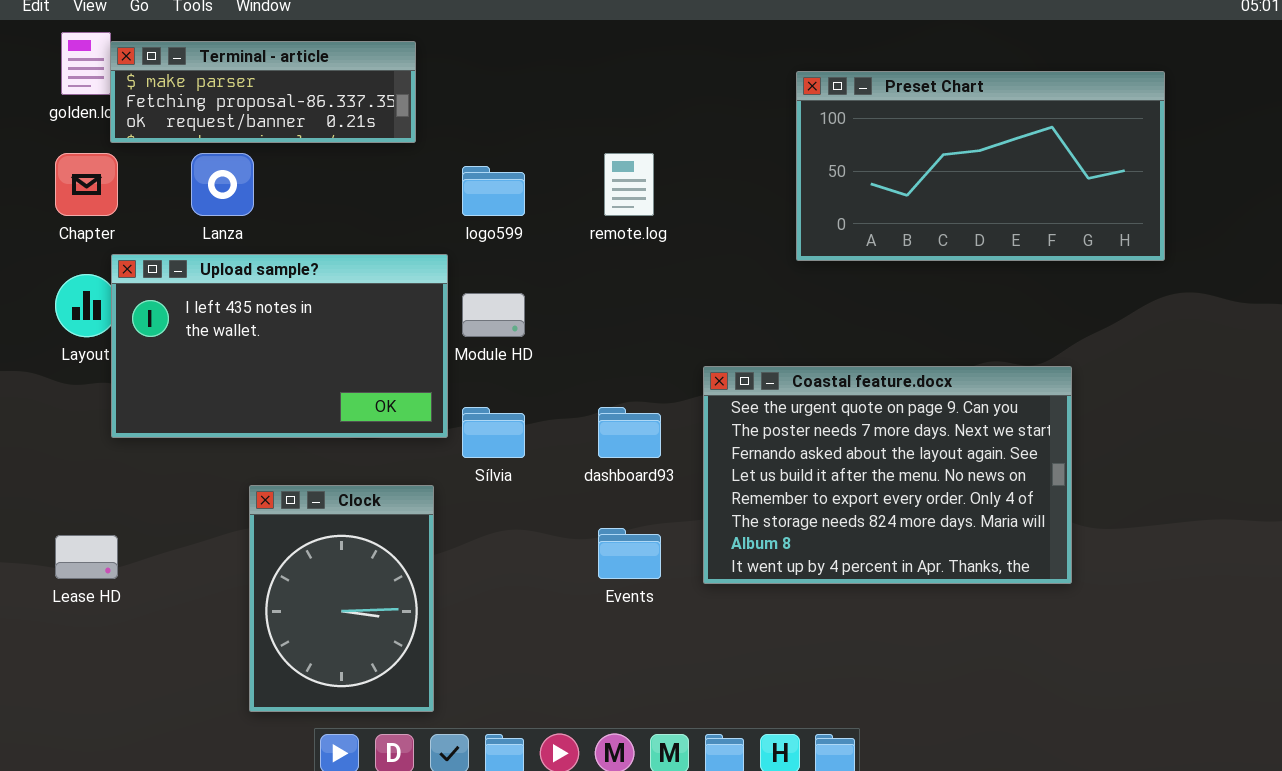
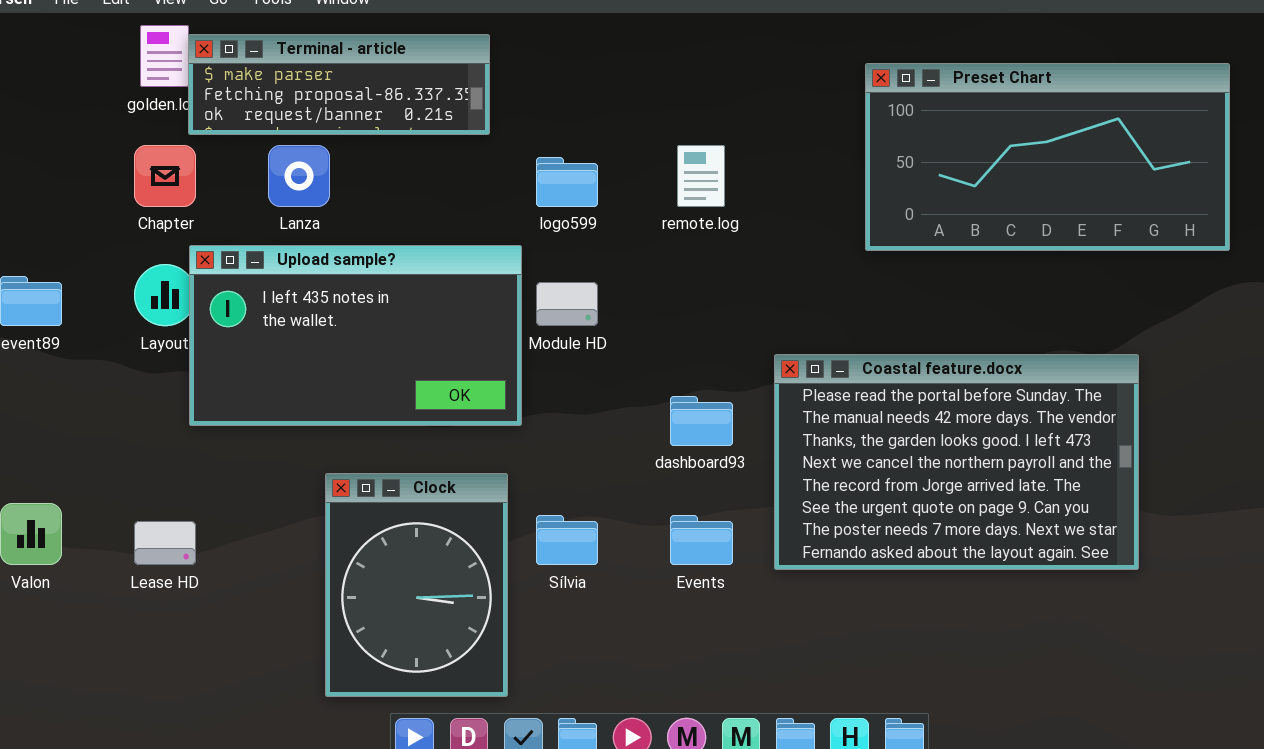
Coastal feature.docx: [703,366,1072,584] -> [774,354,1139,570], scrolled up 5 rows
Sílvia: [462,407,525,458] -> [536,515,598,565], moved

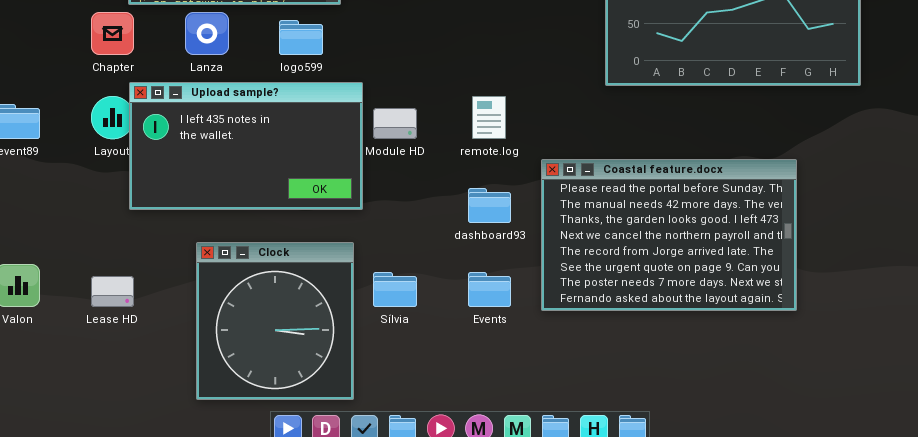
remote.log: [677,145,725,207] -> [472,96,506,139], moved
logo599: [536,157,598,207] -> [279,20,323,55], moved
Clock: [325,473,508,697] -> [196,242,354,400], resized

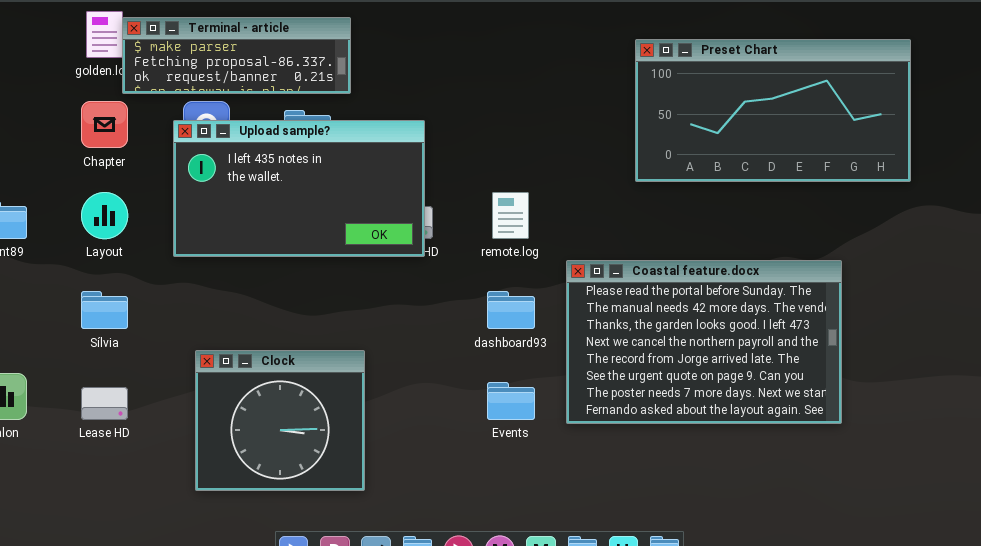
Upload sample?: [129,82,363,210] -> [173,120,425,257], moved
Clock: [196,242,354,400] -> [195,350,365,491], resized
Sílvia: [373,272,417,307] -> [81,291,128,329], moved

